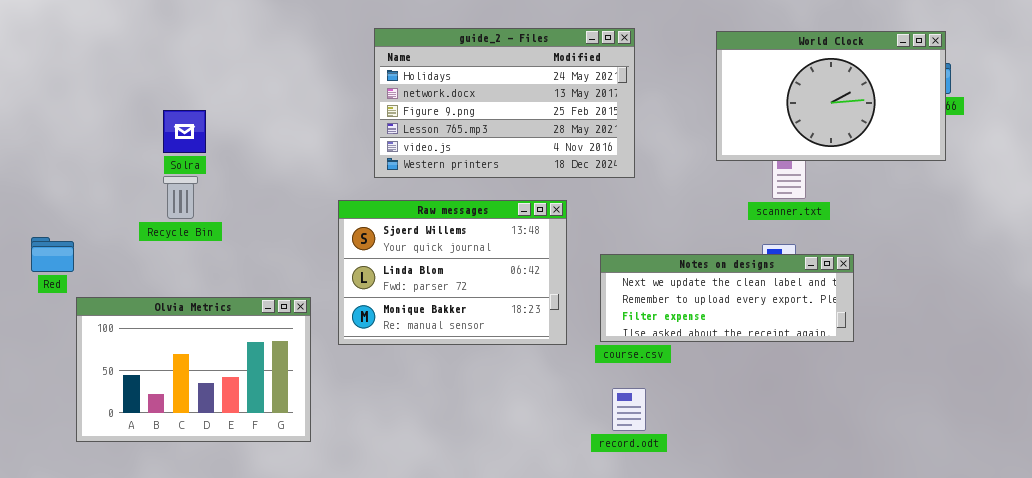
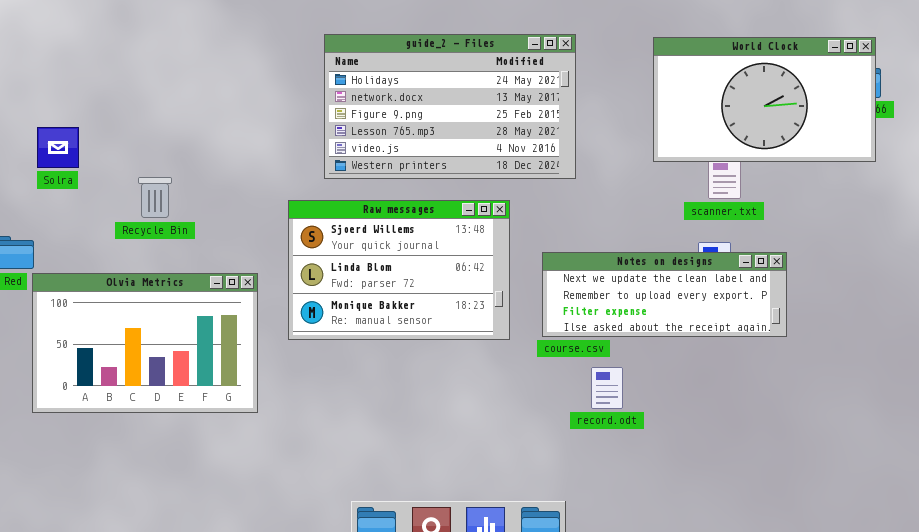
Solra: [163,110,206,153] -> [37,127,79,168], moved
Recycle Bin: [163,176,198,219] -> [138,177,172,218], moved
Olvia Metrics: [76,297,311,442] -> [32,273,258,413], moved
record.odt: [612,388,646,431] -> [591,367,623,409], moved

